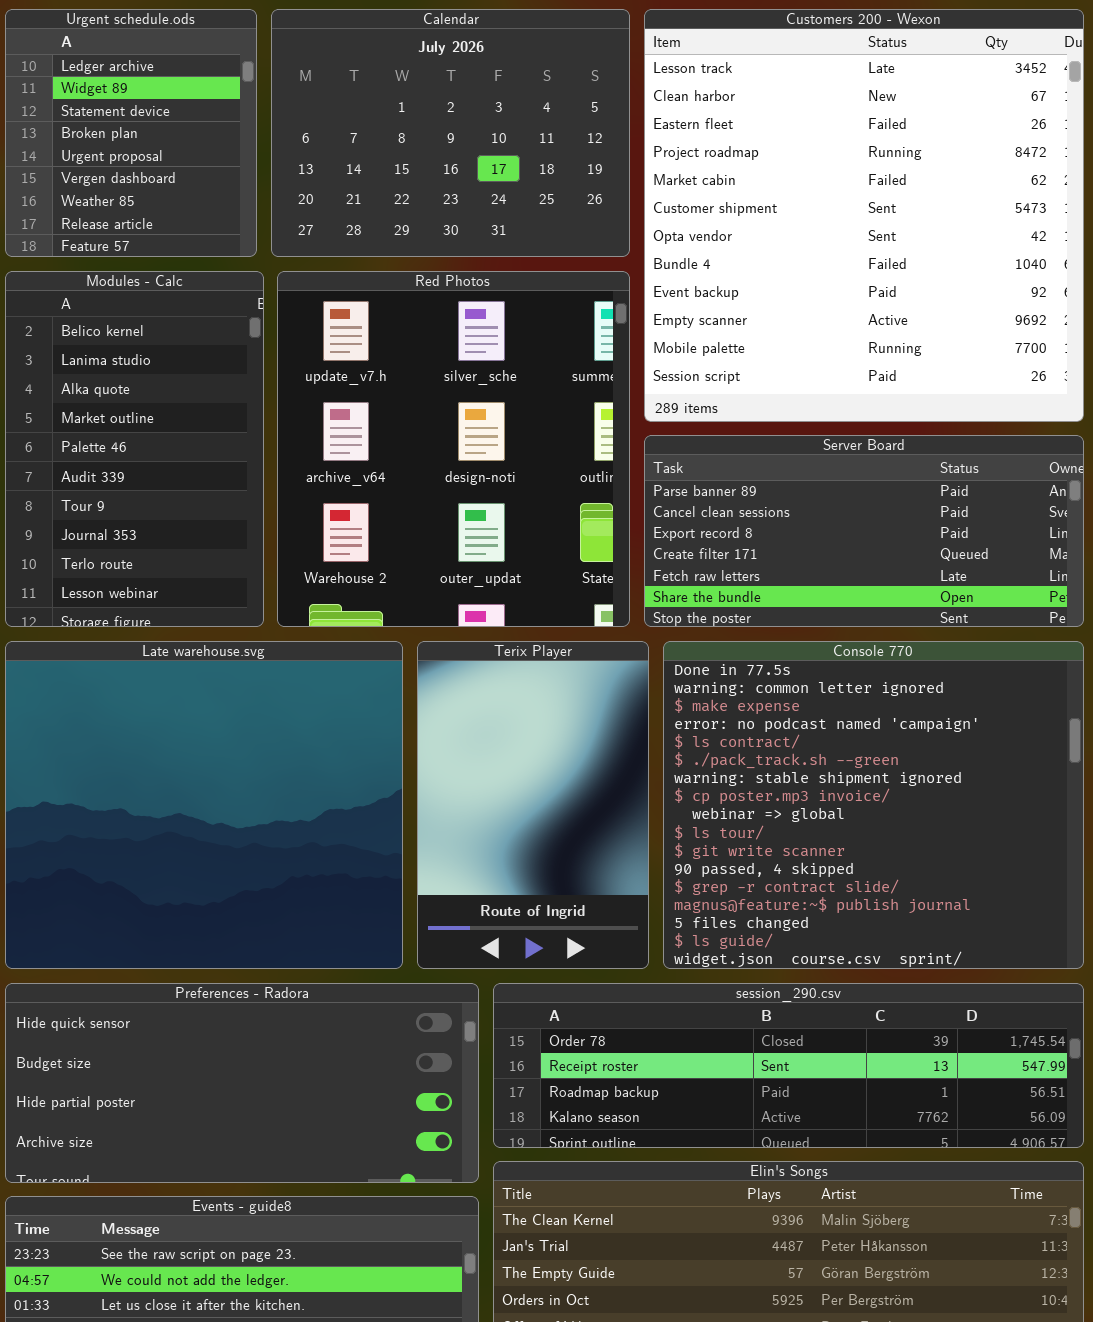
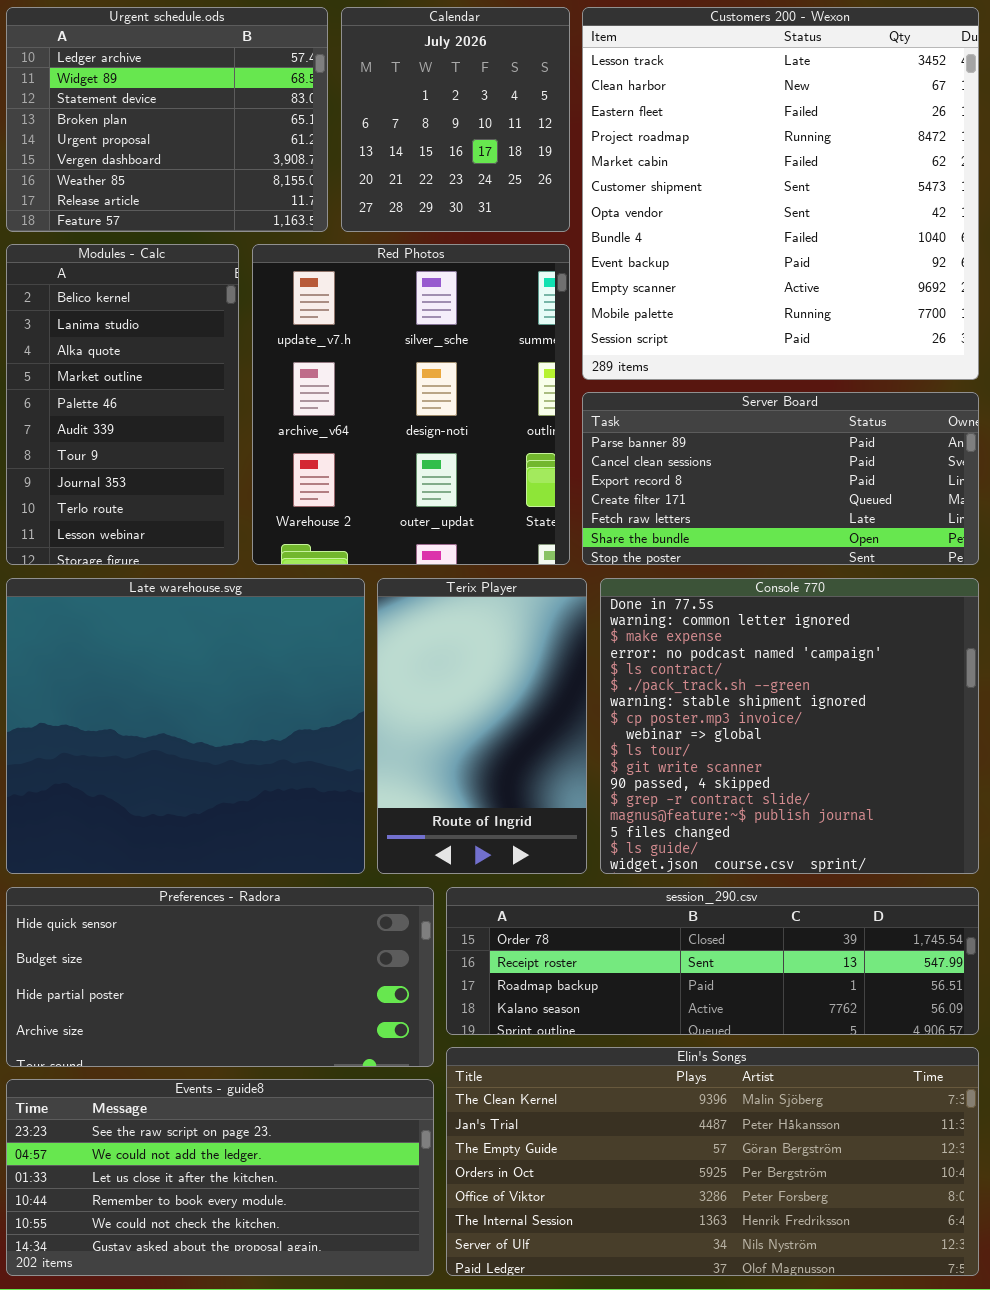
Urgent schedule.ods: [5,9,257,257] -> [6,7,328,232], resized
Calendar: [271,9,630,257] -> [341,7,570,232], resized

